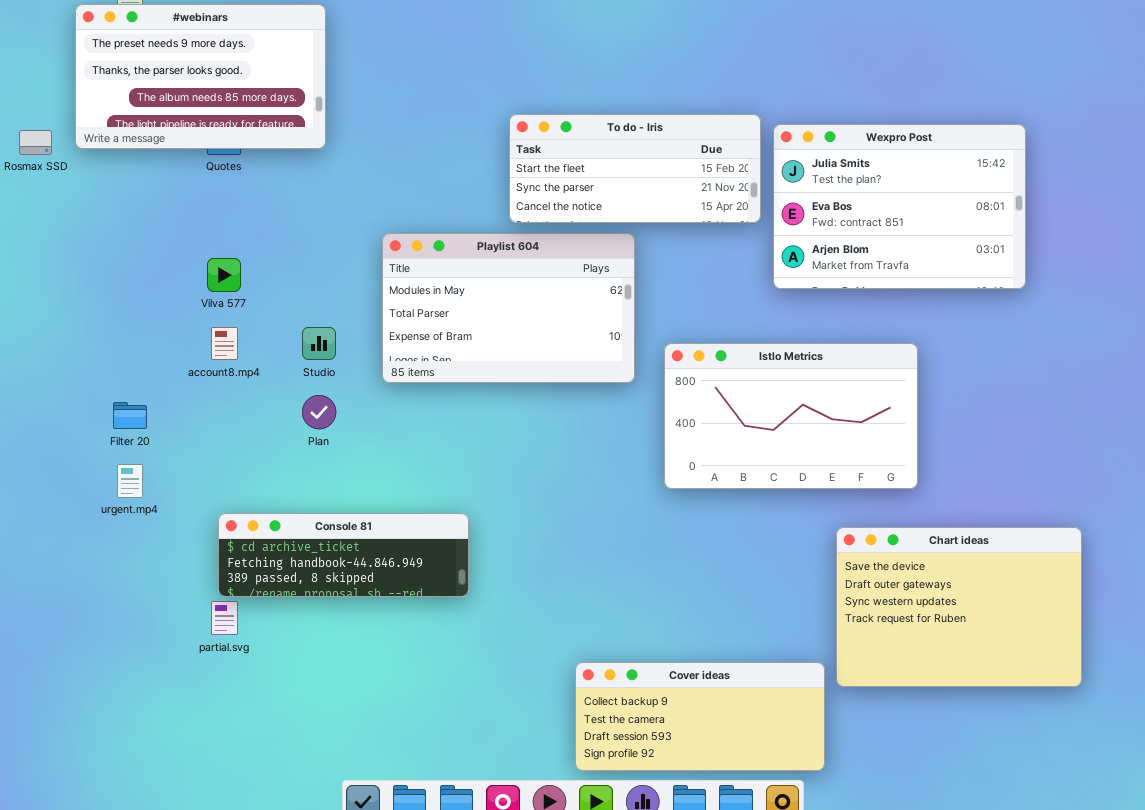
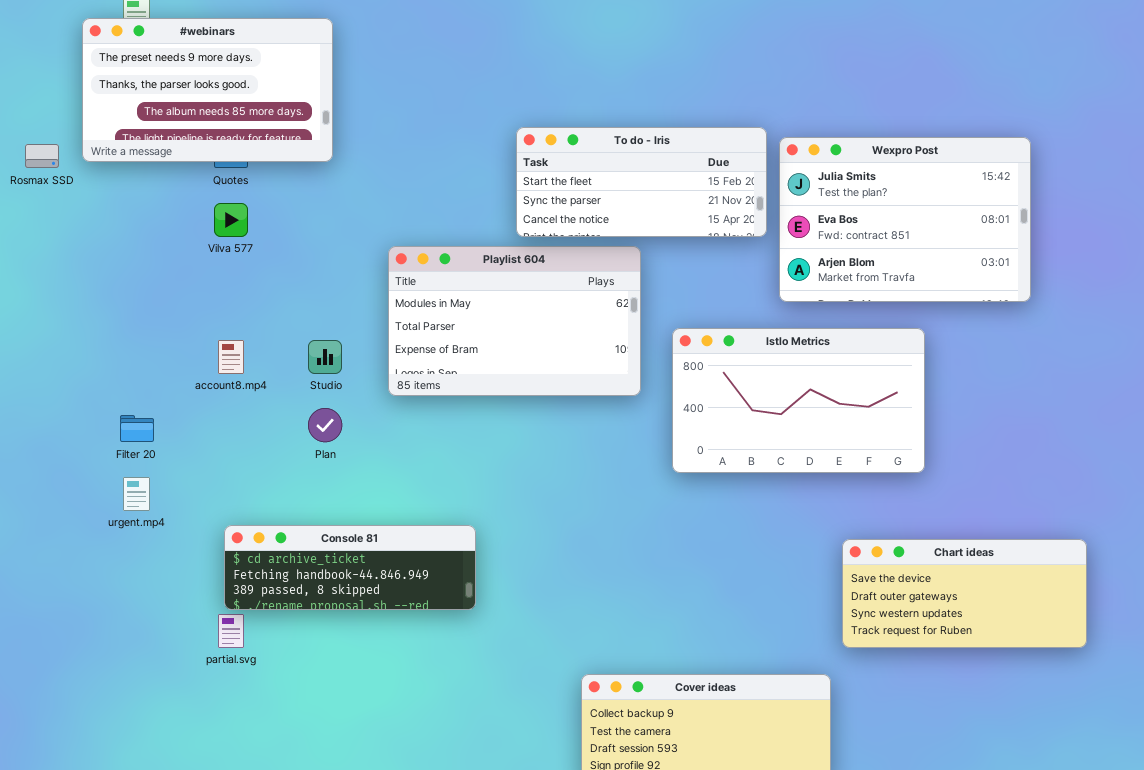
Vilva 577: [207,258,241,292] -> [214,203,248,237], moved
Istlo Metrics: [664,343,918,489] -> [672,328,925,473], moved
Chart ideas: [836,527,1082,687] -> [842,539,1087,648], resized

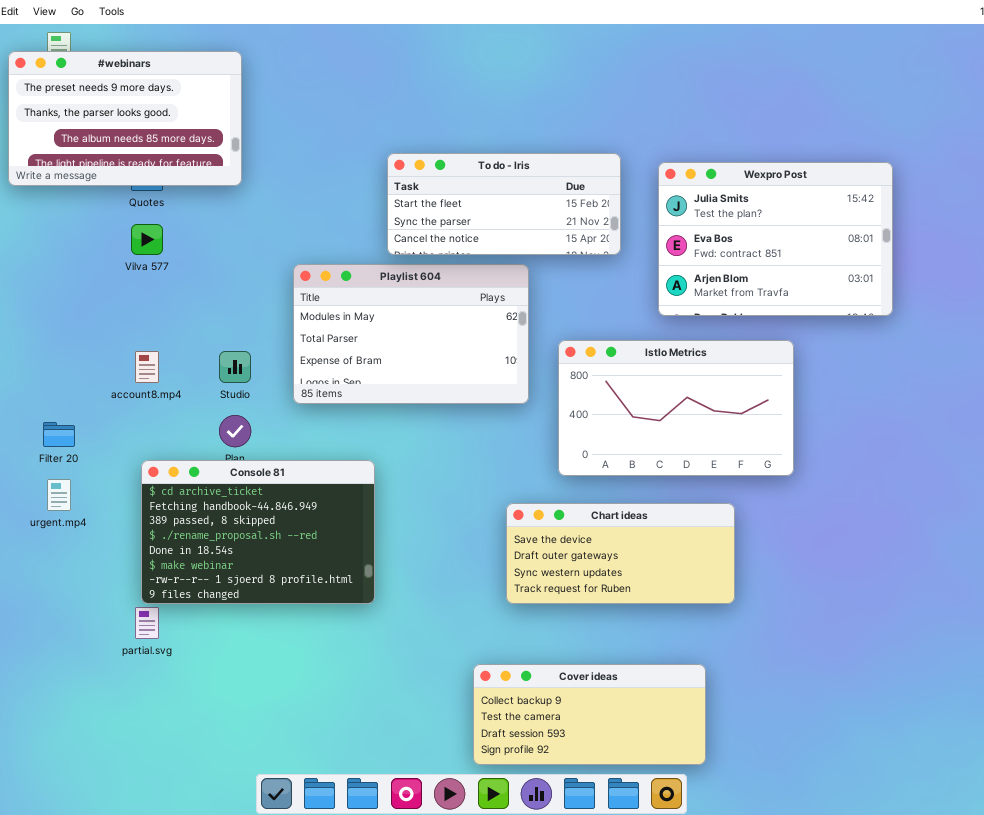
To do - Iris: [516,127,767,237] -> [387,153,621,255], moved
Console 81: [224,525,476,610] -> [141,460,375,604], resized
Chart ideas: [842,539,1087,648] -> [506,503,735,604], moved

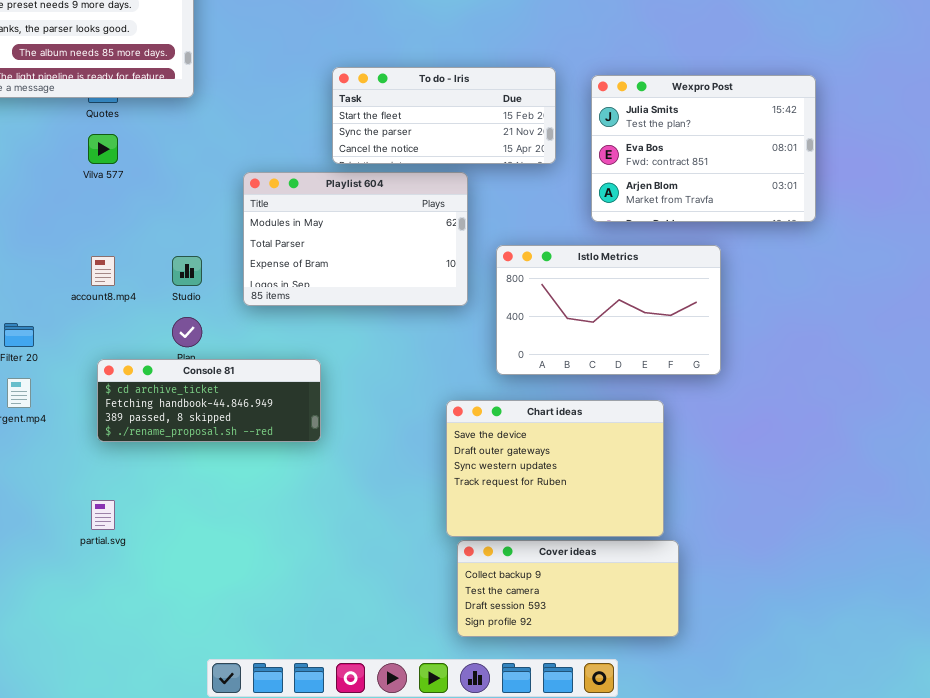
Console 81: [141,460,375,604] -> [97,359,321,442], resized
Chart ideas: [506,503,735,604] -> [446,400,664,537], resized
Cover ideas: [473,664,706,765] -> [457,540,679,637], moved

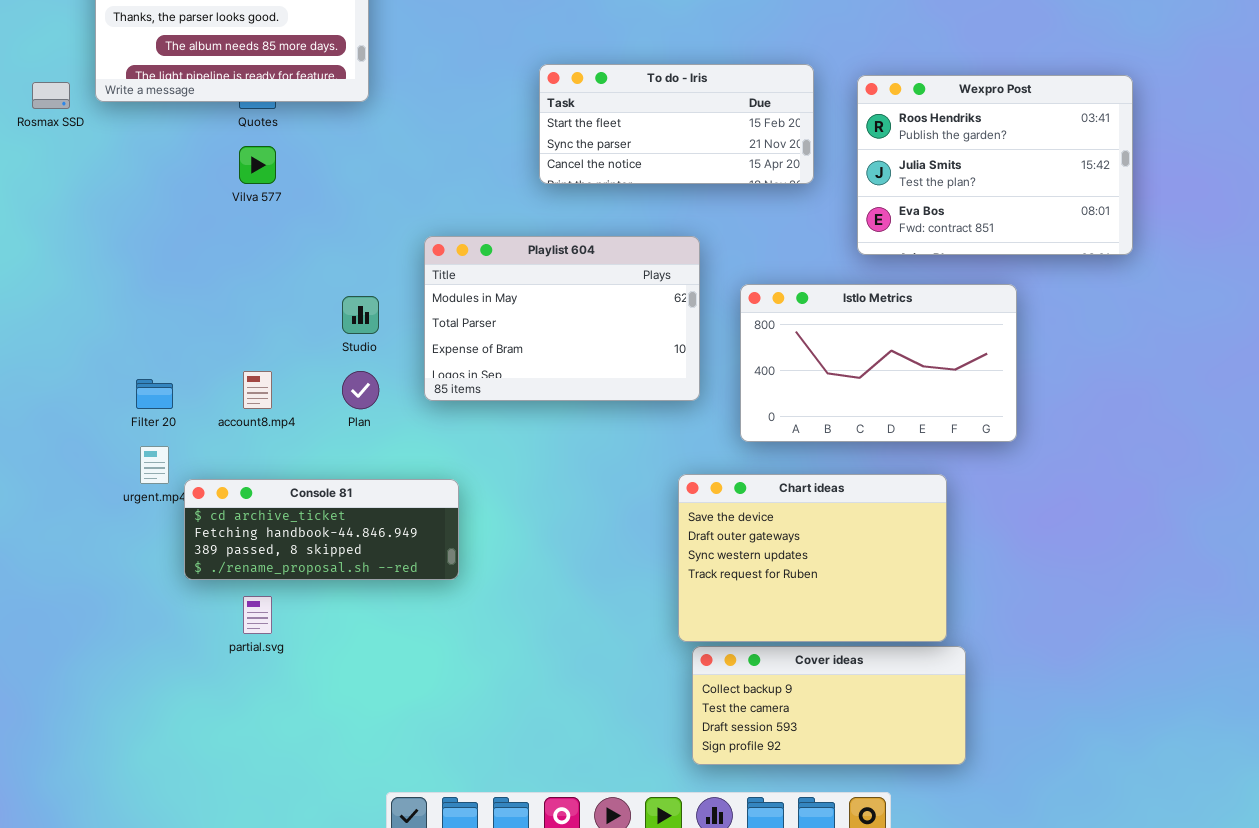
Wexpro Post: [591,75,816,222] -> [857,75,1133,255], scrolled up 1 row
Playlist 604: [243,172,468,306] -> [424,236,700,401], moved
account8.mp4: [91,256,115,286] -> [243,371,272,409], moved
Console 81: [97,359,321,442] -> [184,479,459,580], moved

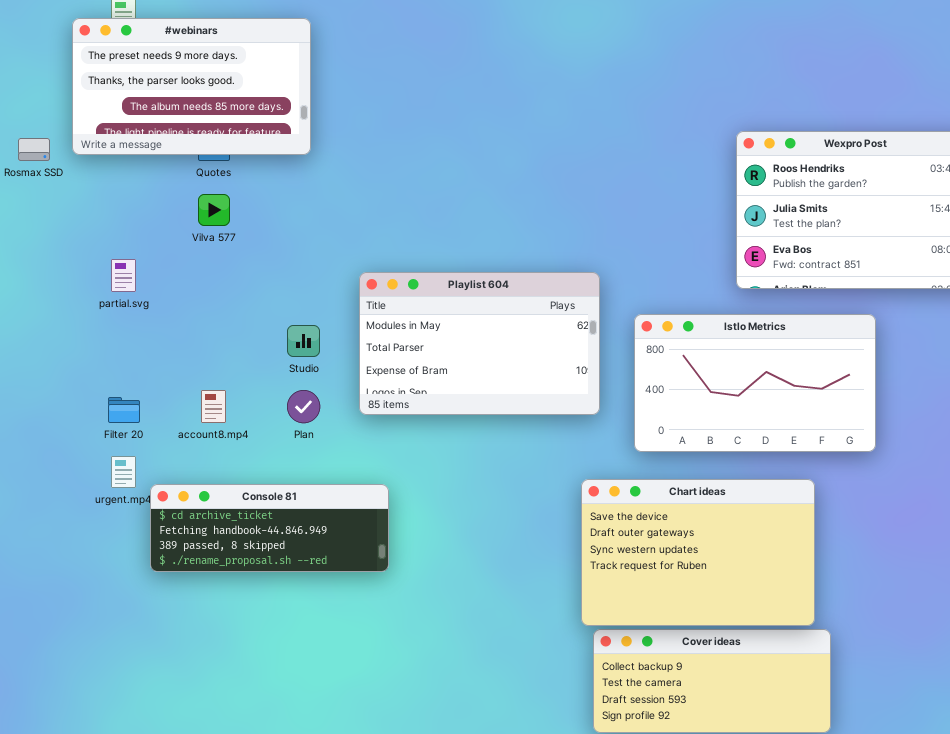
To do - Iris: [539,64,814,184] -> none, closed
partial.svg: [243,596,272,634] -> [111,259,136,292], moved

